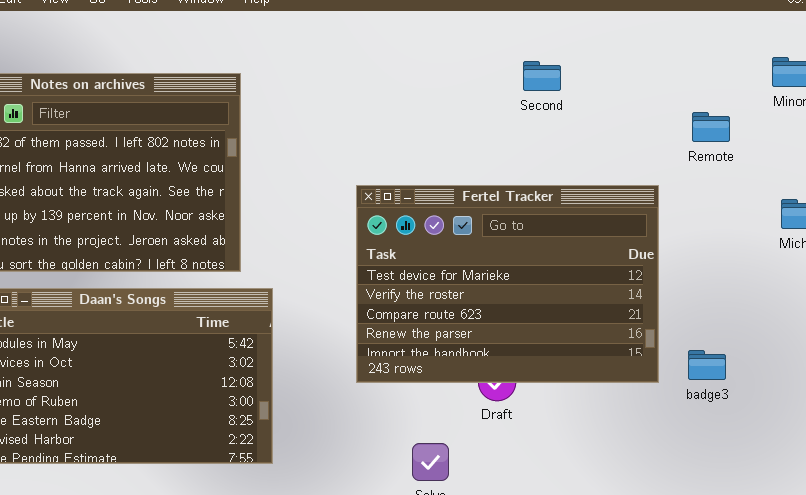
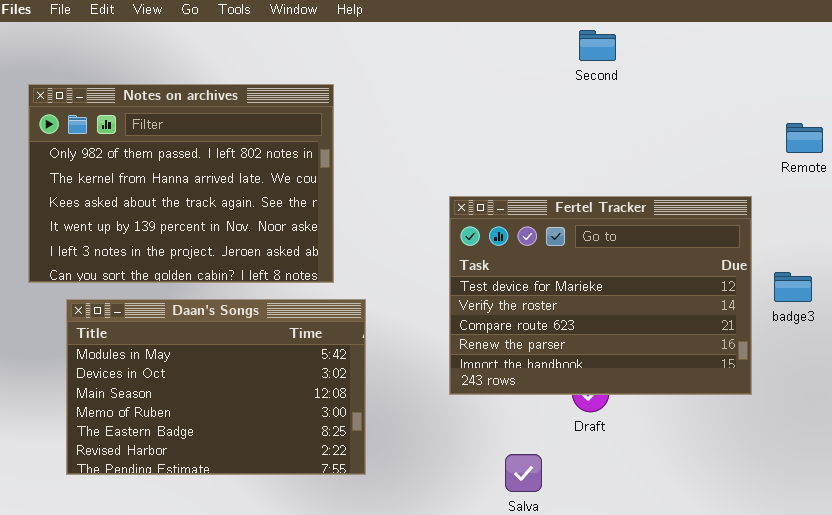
Second: [523,61,561,91] -> [579,30,616,61], moved
badge3: [688,350,726,380] -> [774,272,812,302], moved

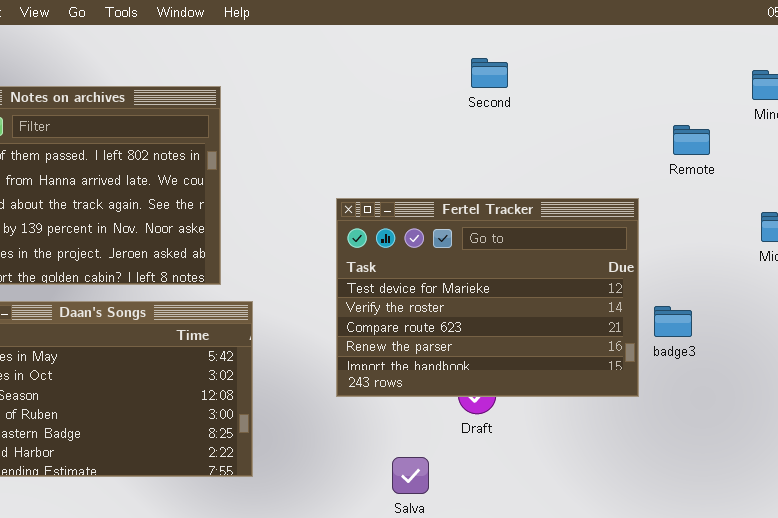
Second: [579,30,616,61] -> [471,58,508,88], moved
badge3: [774,272,812,302] -> [654,306,692,337], moved

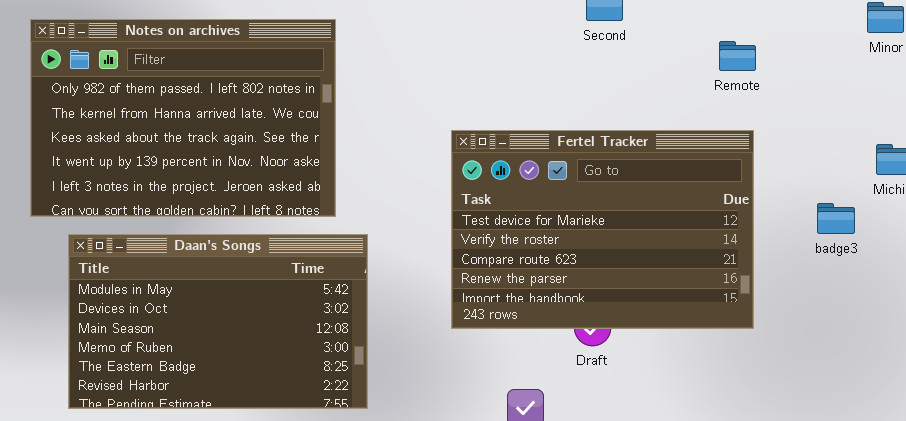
Remote: [673,125,710,155] -> [719,41,756,71], moved
badge3: [654,306,692,337] -> [817,203,855,234], moved

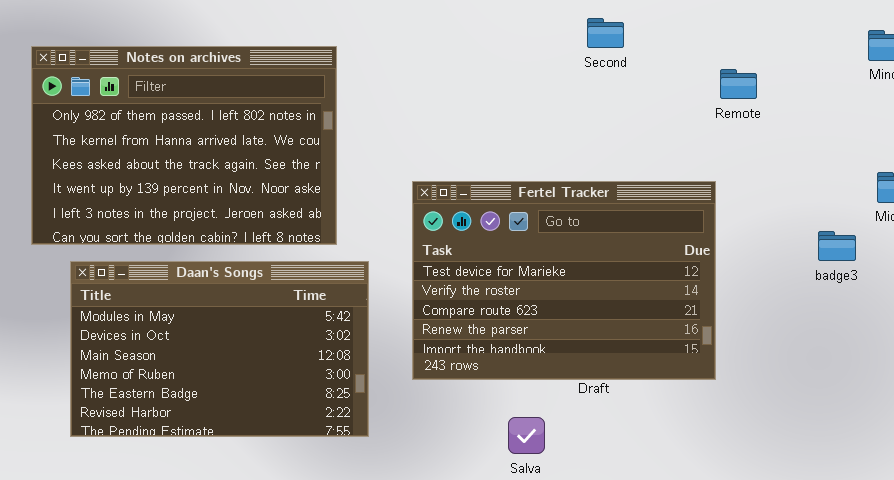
Fertel Tracker: [451,130,754,329] -> [412,181,716,380], moved

